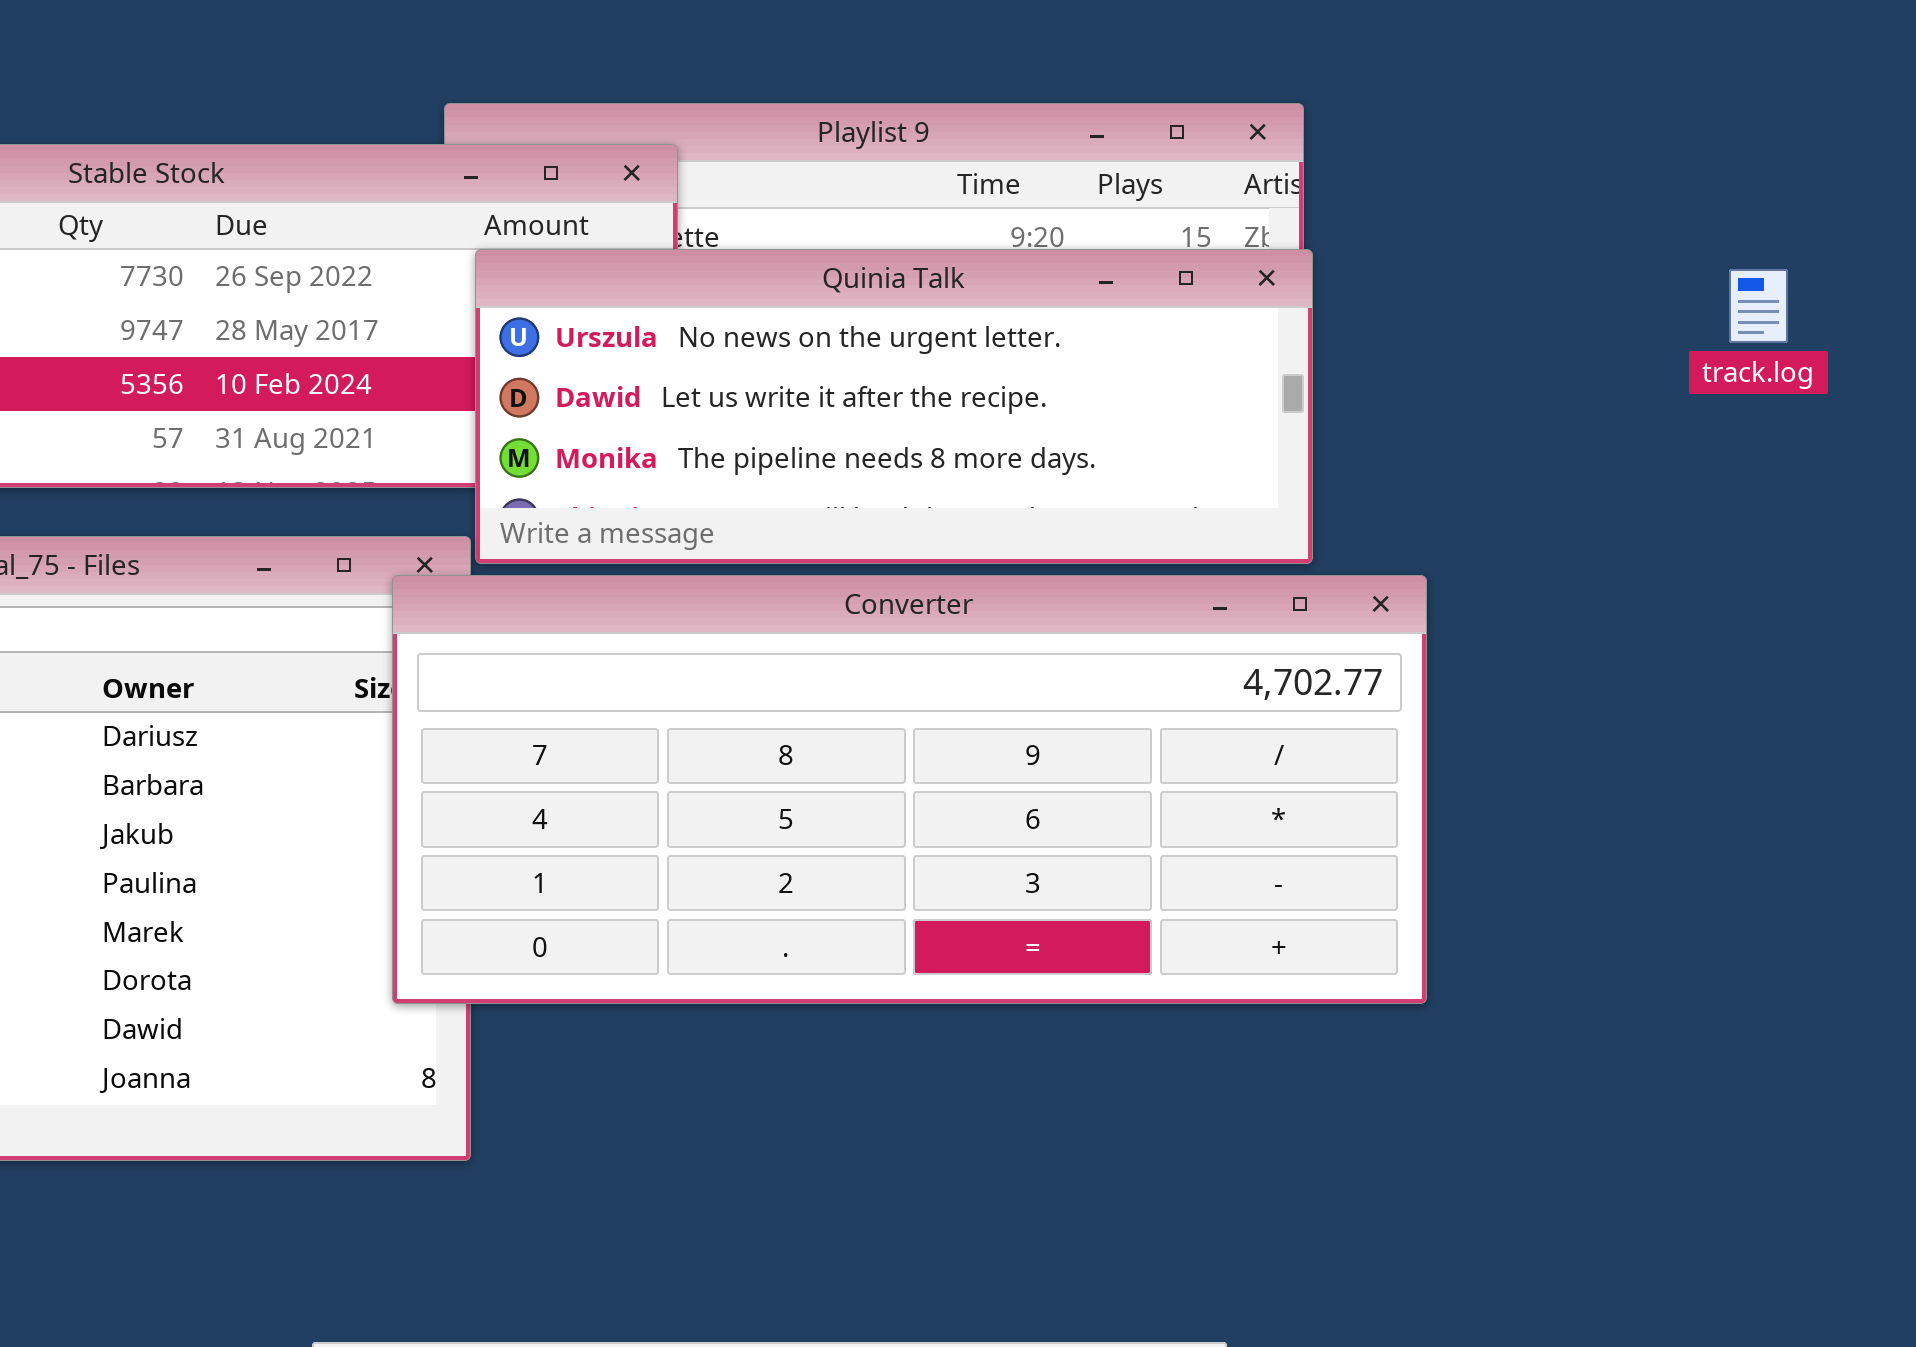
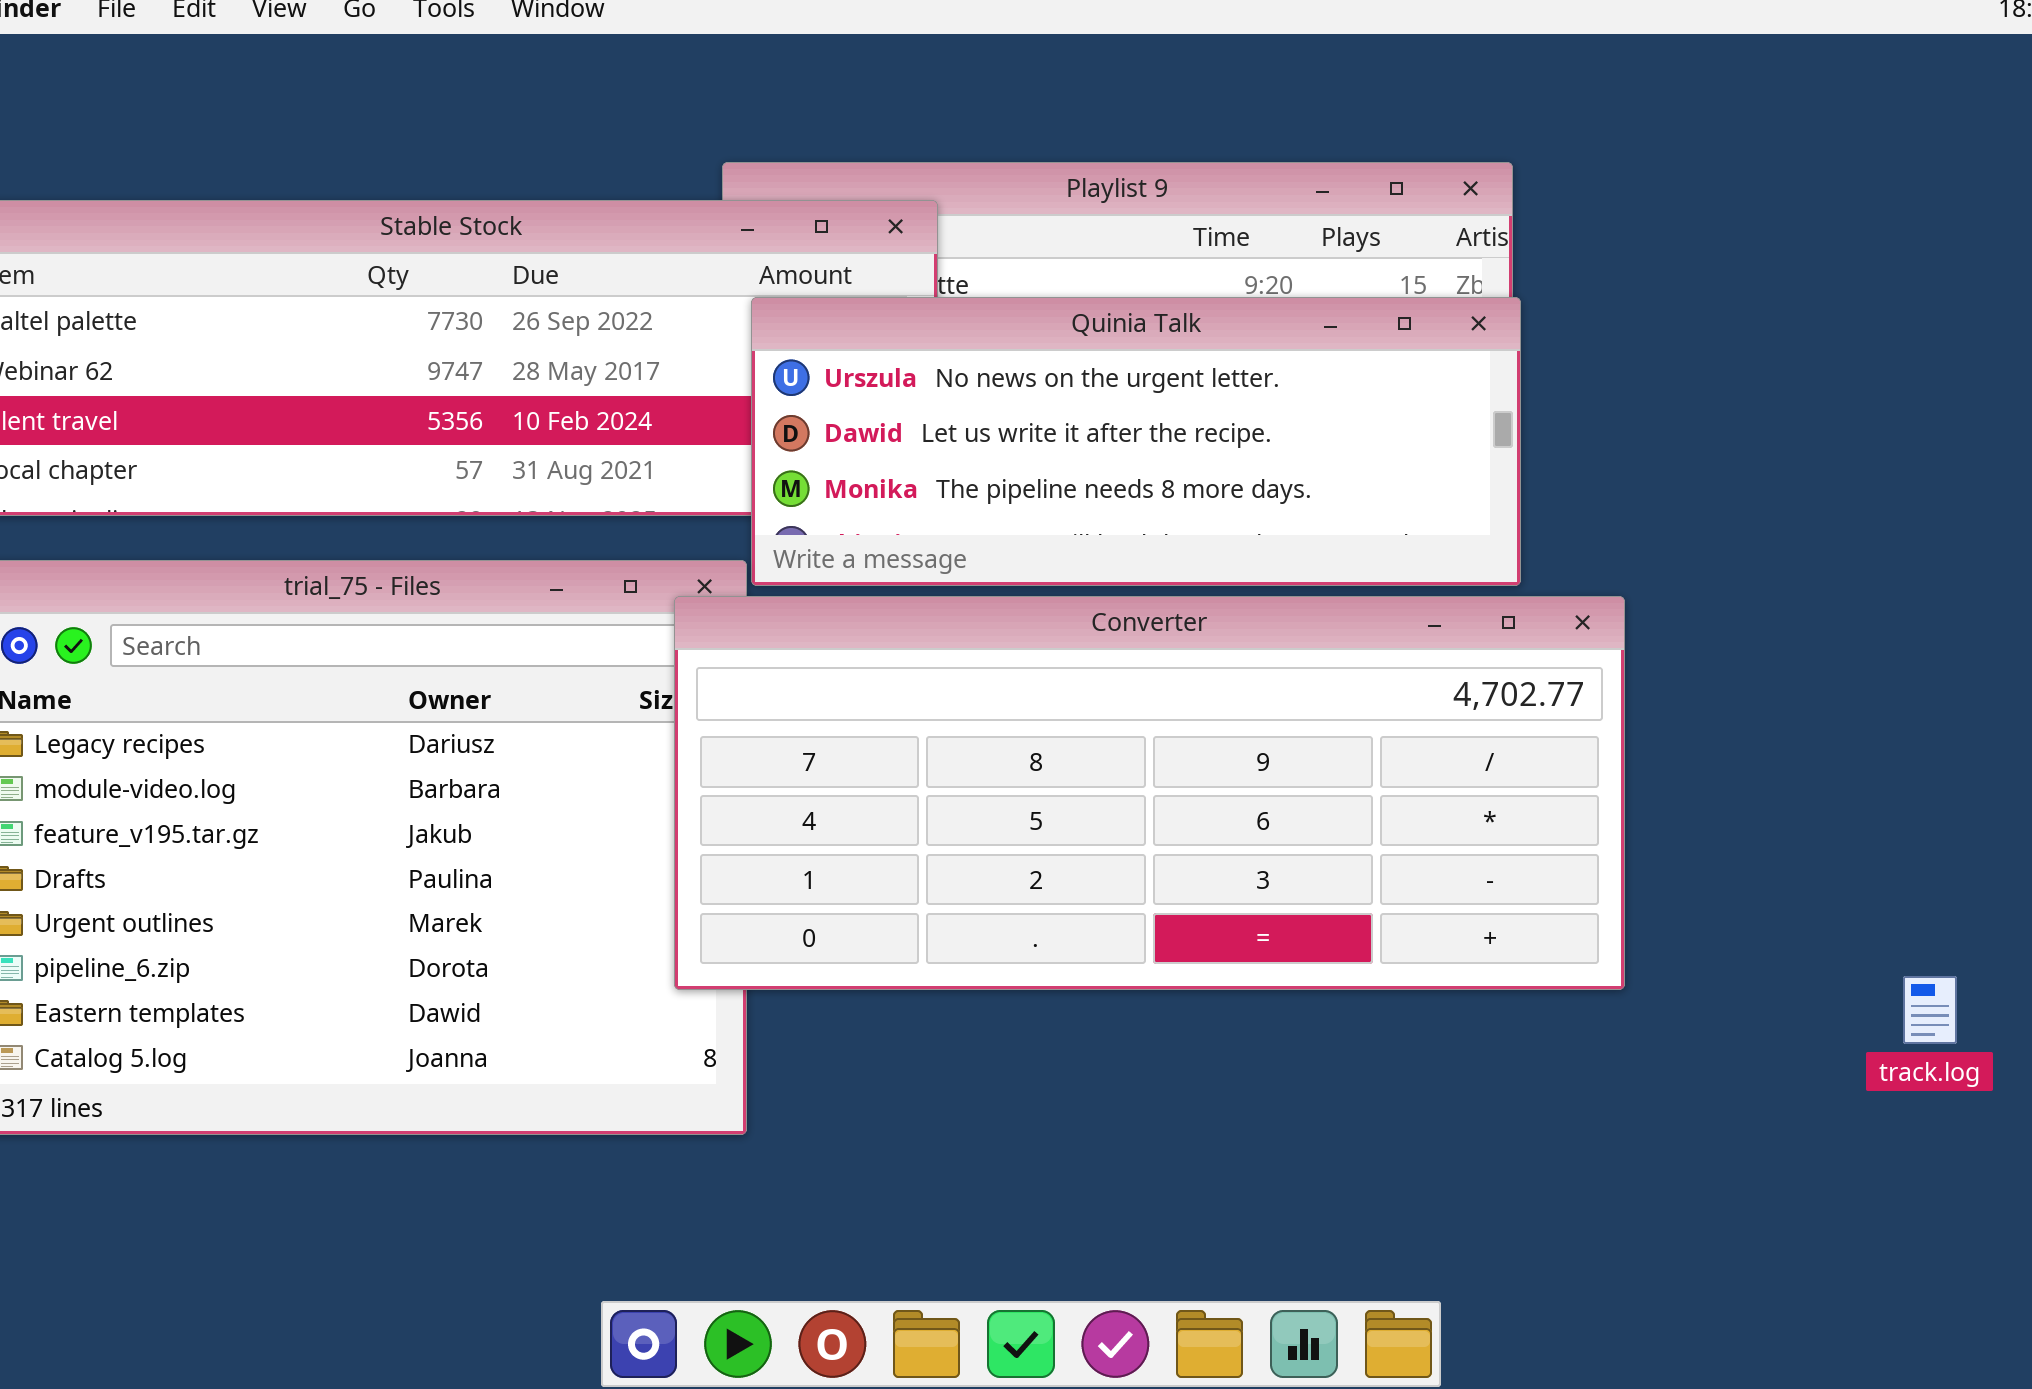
track.log: [1729,269,1788,343] -> [1903,976,1957,1044], moved

